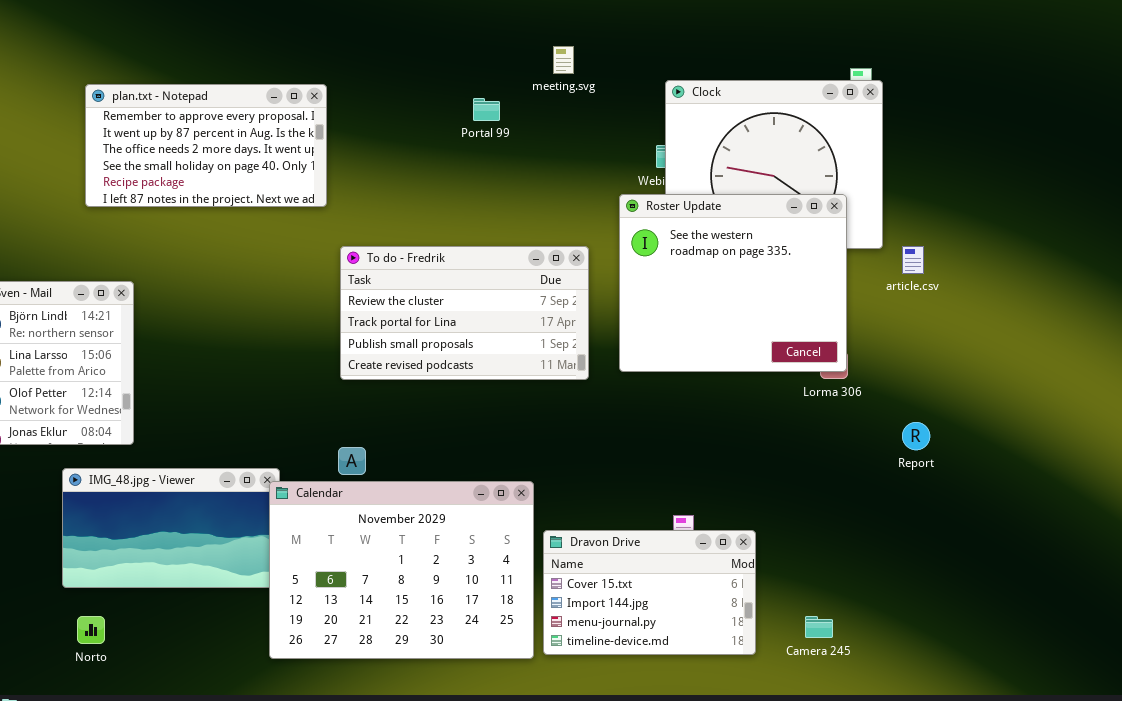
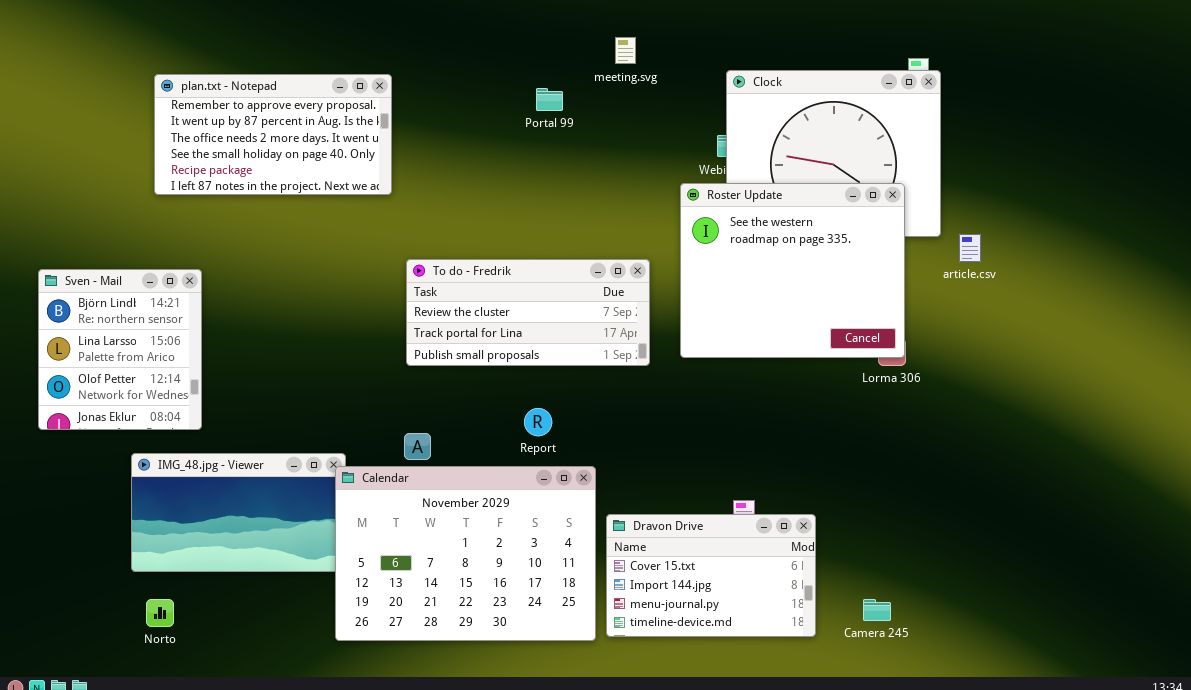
To do - Fredrik: [340,246,589,380] -> [406,259,650,366], resized
Report: [902,422,930,450] -> [524,408,552,436], moved

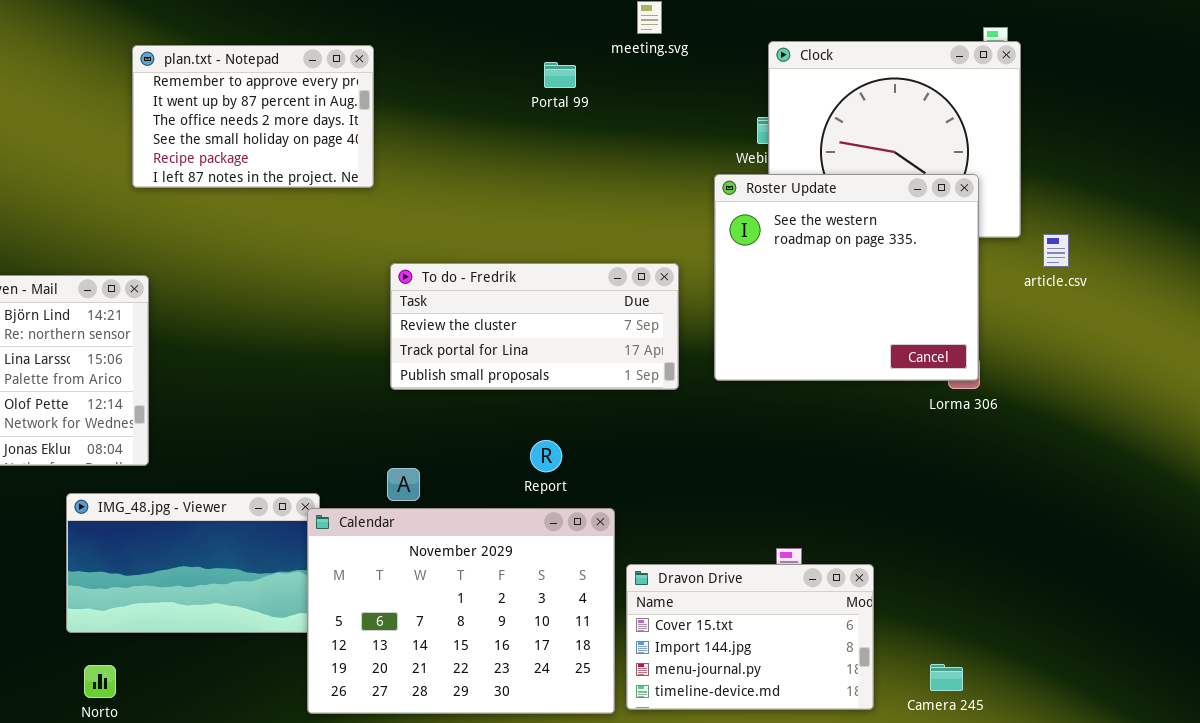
plan.txt - Notepad: [154,74,392,195] -> [132,45,374,188], resized

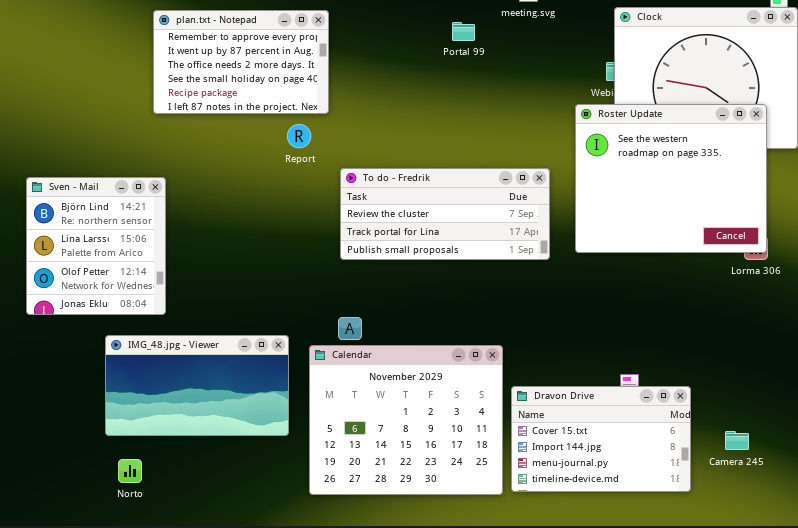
Report: [530,440,562,472] -> [287,124,311,148], moved
Calendar: [307,508,615,714] -> [309,345,503,495], resized
Camera 245: [930,664,963,691] -> [725,431,749,450], moved

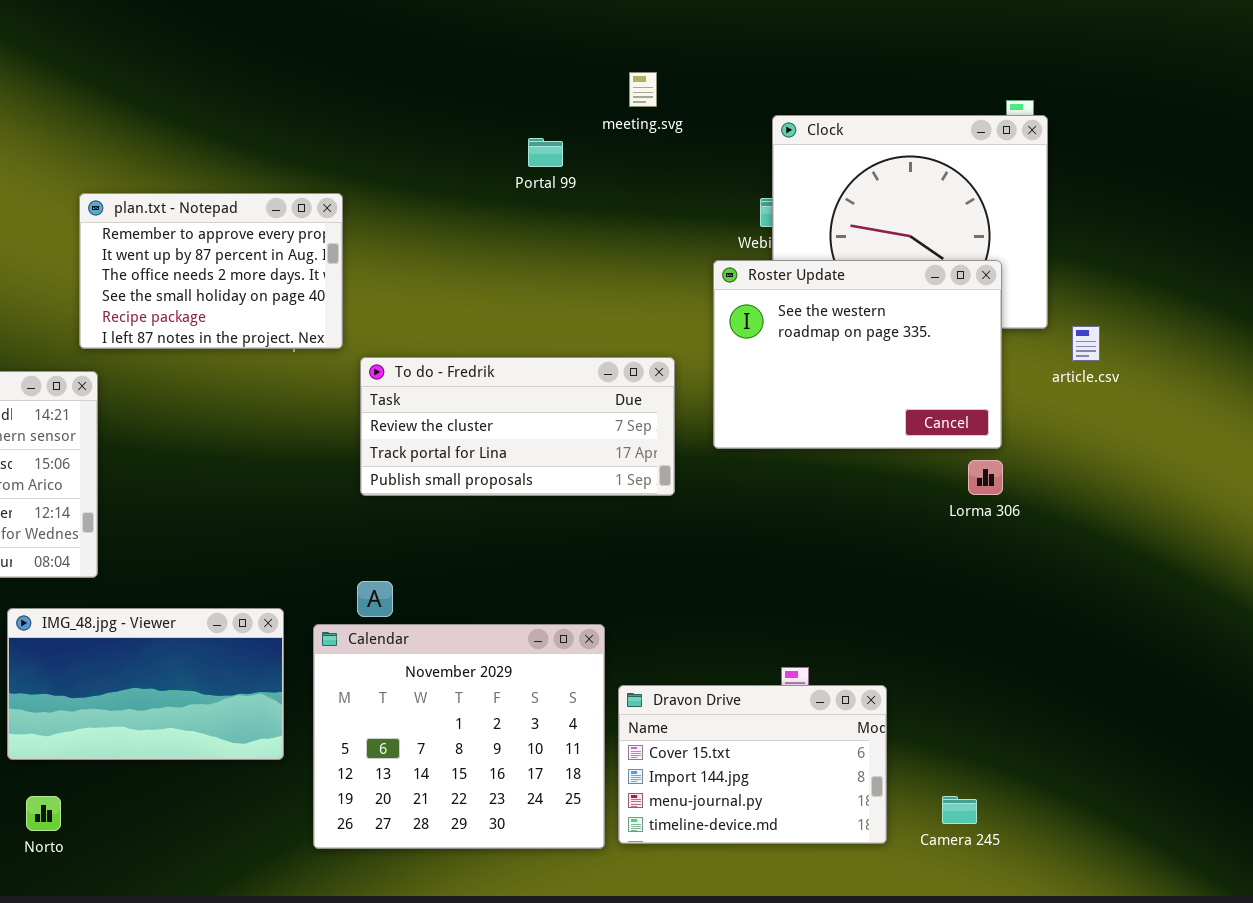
plan.txt - Notepad: [153,10,329,114] -> [79,193,343,349], moved
Roster Update: [575,104,767,253] -> [713,260,1002,449], resized
Camera 245: [725,431,749,450] -> [942,796,977,824], moved

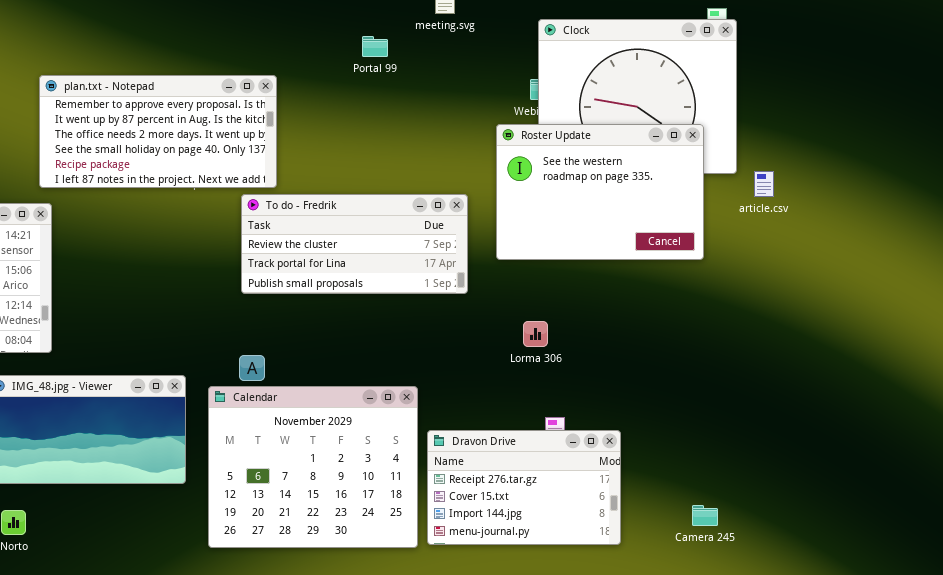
plan.txt - Notepad: [79,193,343,349] -> [39,75,277,188], resized
Lorma 306: [968,460,1003,495] -> [523,321,548,347], moved
Dravon Drive: [618,685,887,844] -> [427,430,621,545], scrolled up 1 row
Camera 245: [942,796,977,824] -> [692,505,718,526], moved

